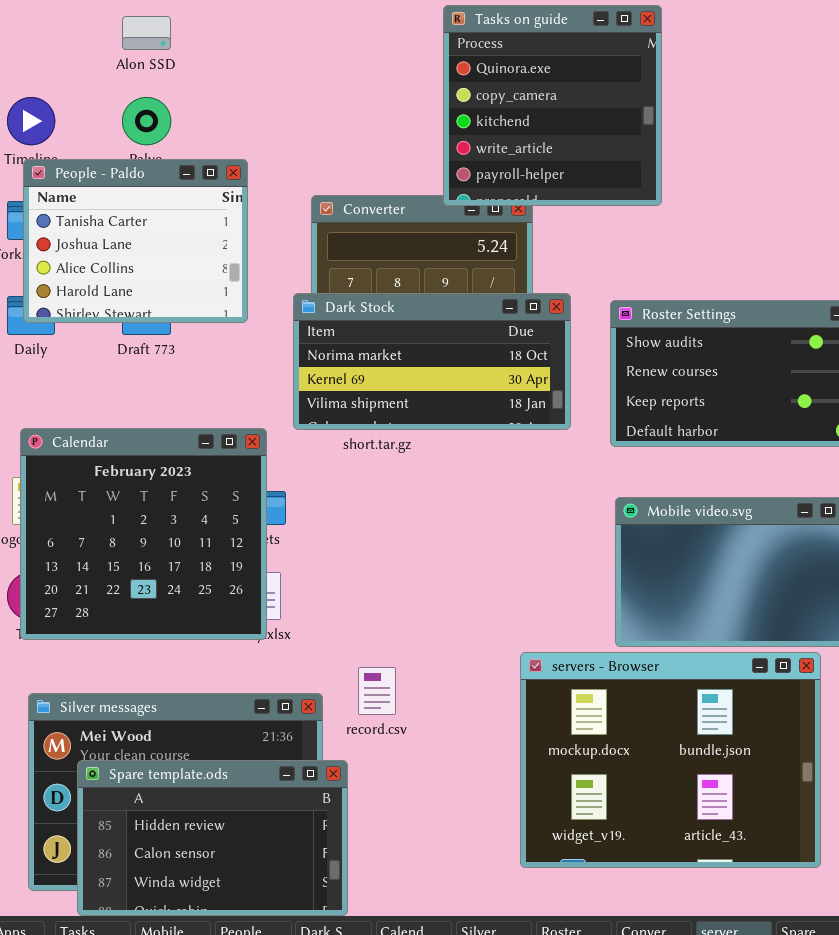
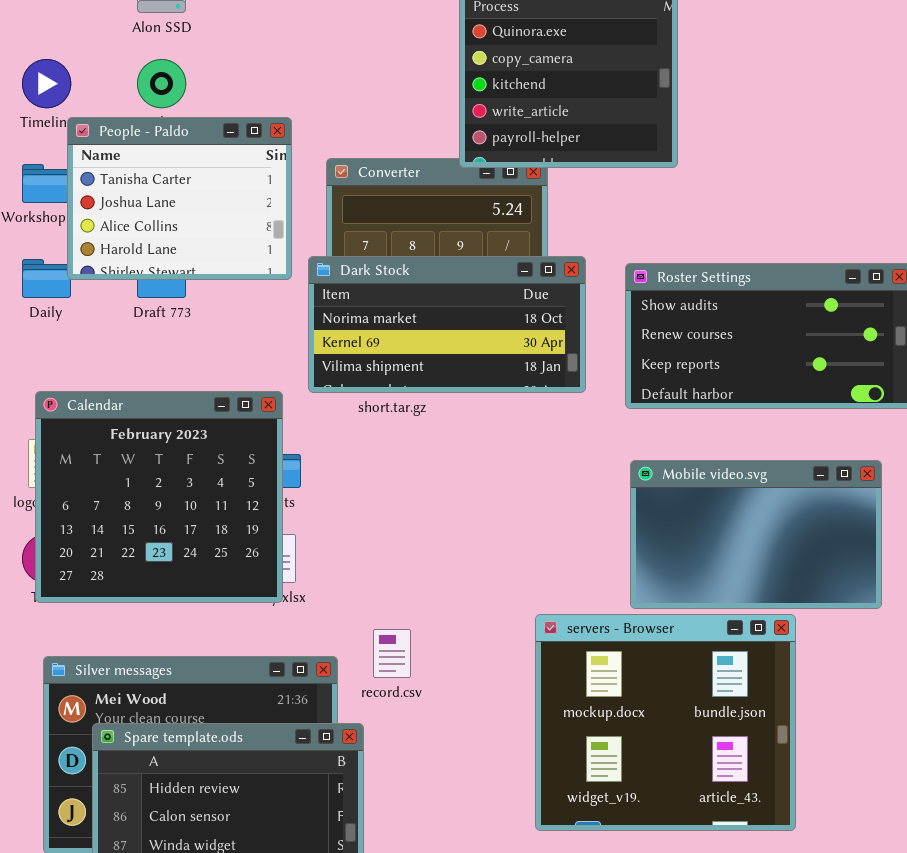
People - Paldo: [23,159,248,323] -> [67,117,292,280], moved
servers - Browser: [520,652,821,868] -> [535,614,796,831], resized

